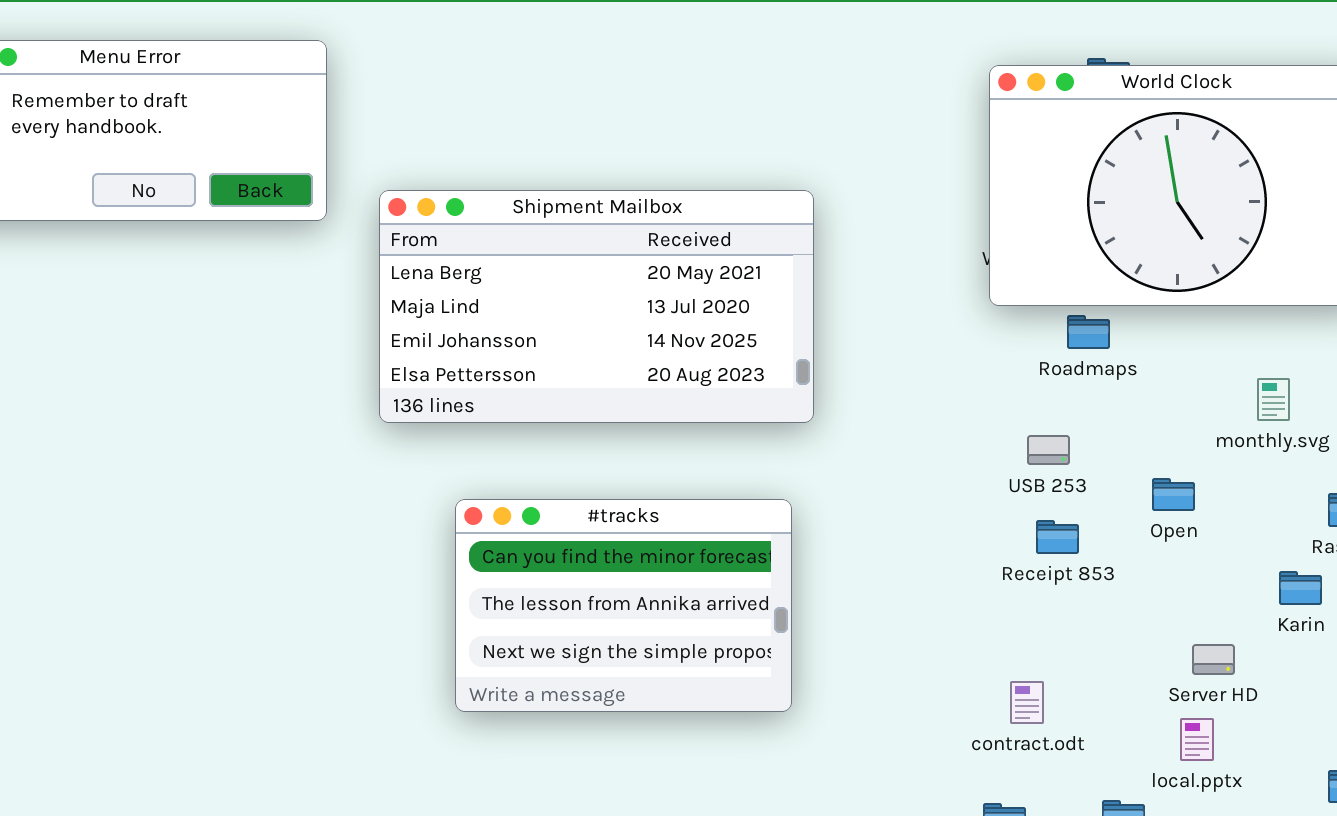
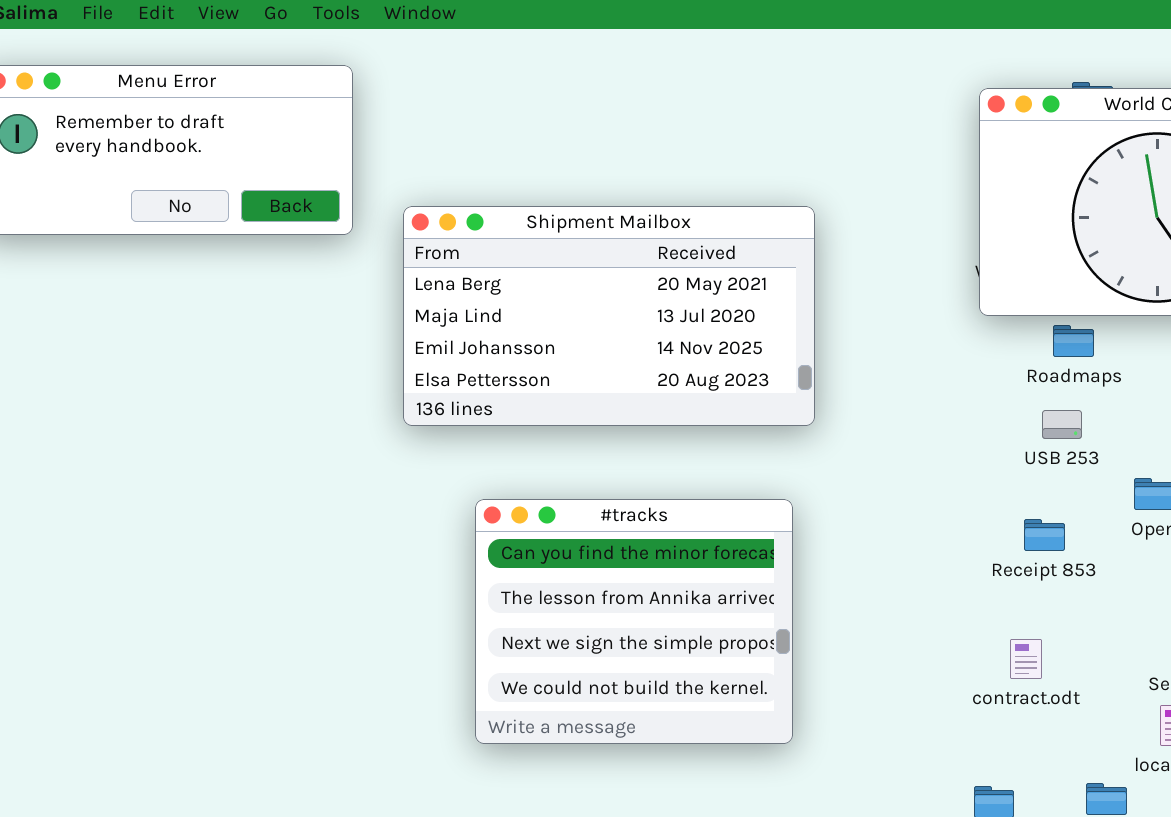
USB 253: [1027,435,1070,465] -> [1042,410,1082,439], moved
#tracks: [455,499,792,712] -> [475,499,793,744], resized
contract.odt: [1010,681,1044,724] -> [1010,639,1042,679], moved

